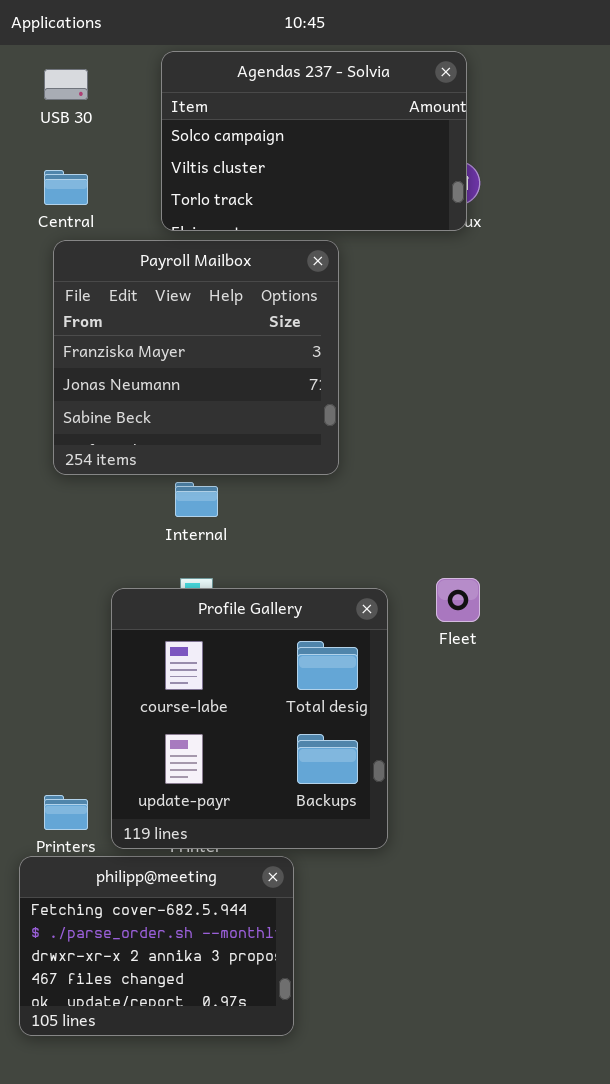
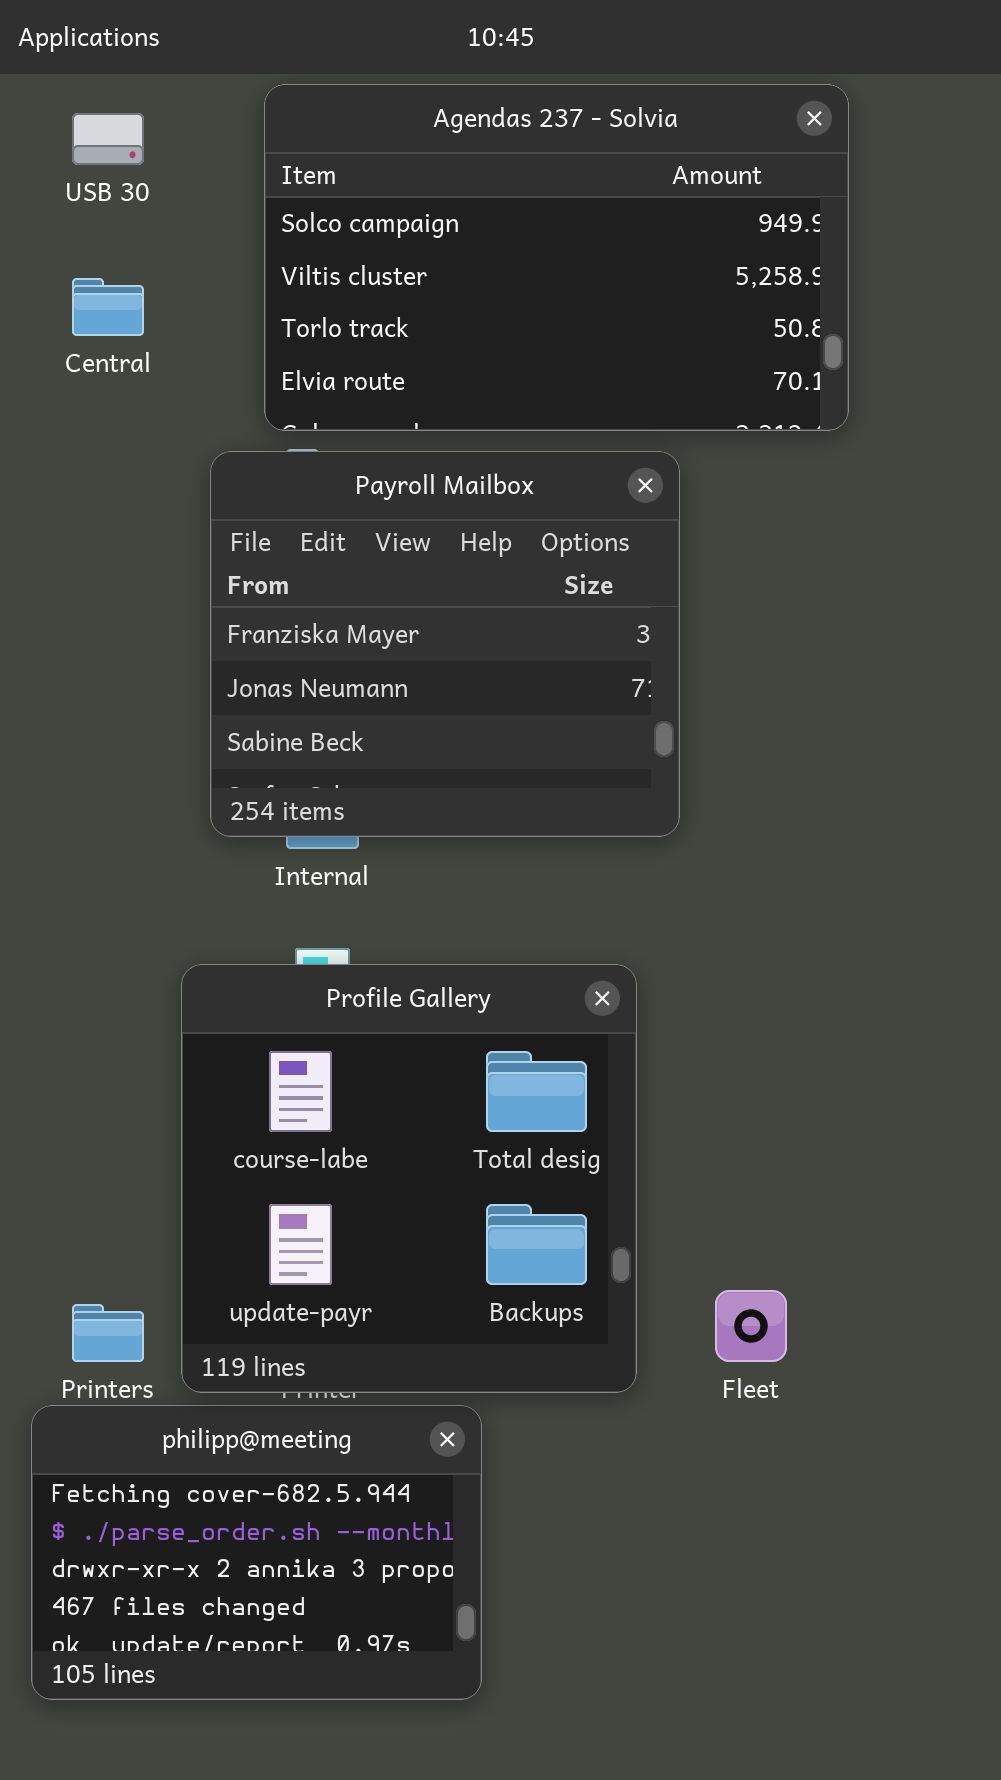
Agendas 237 - Solvia: [161,51,467,231] -> [264,84,849,431], resized
Payroll Mailbox: [53,240,339,475] -> [210,451,680,837], moved
Fleet: [436,578,480,622] -> [715,1290,787,1362], moved

